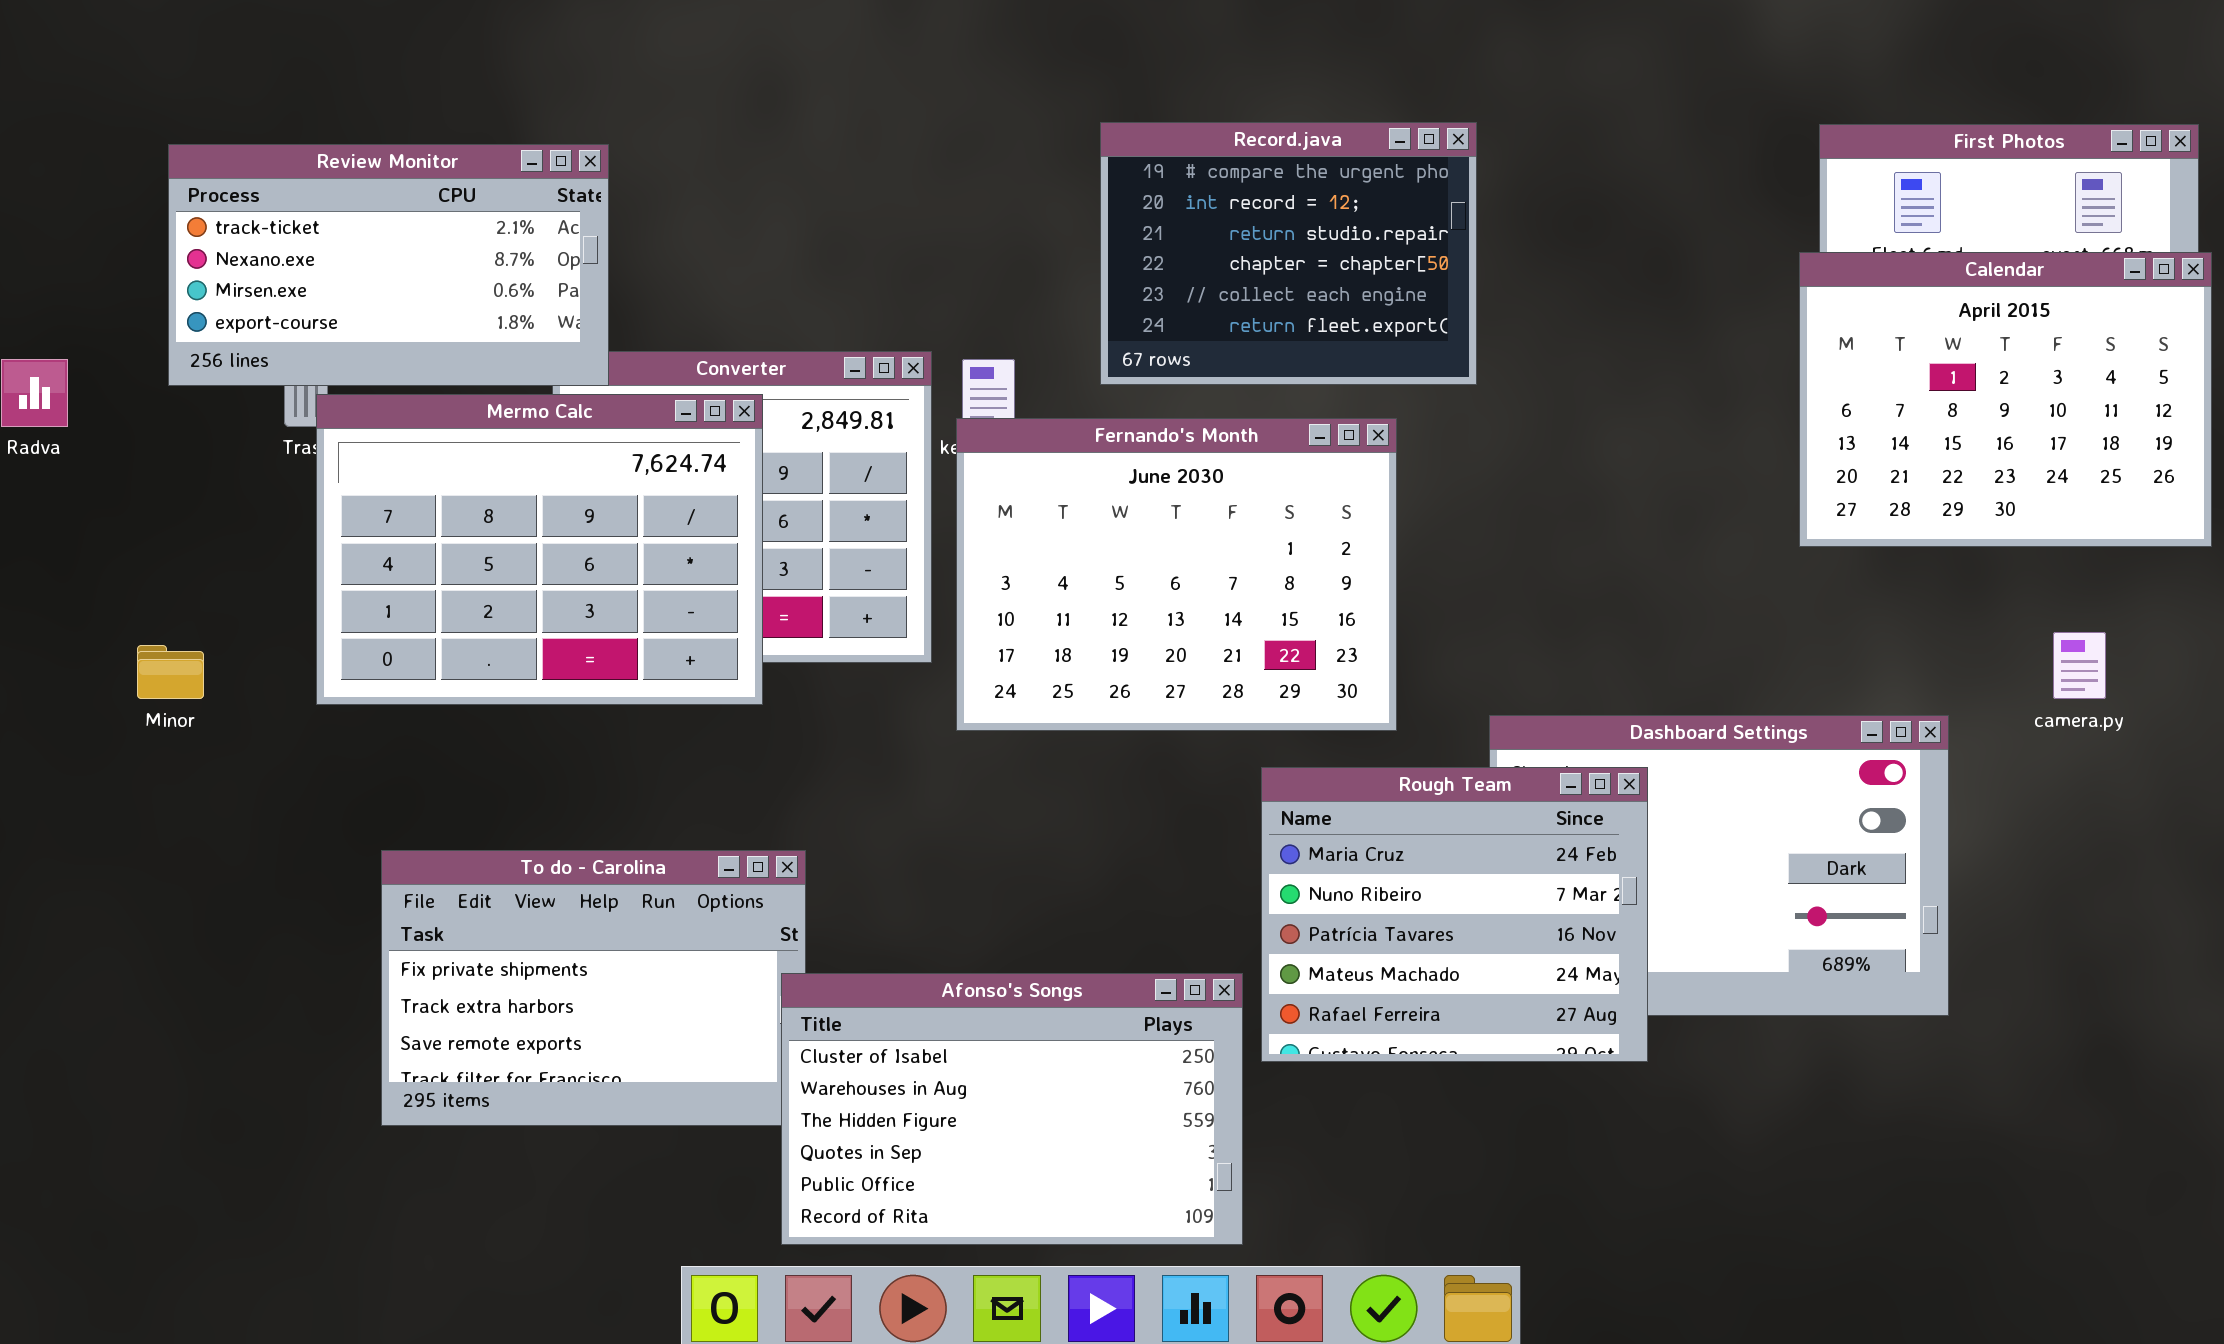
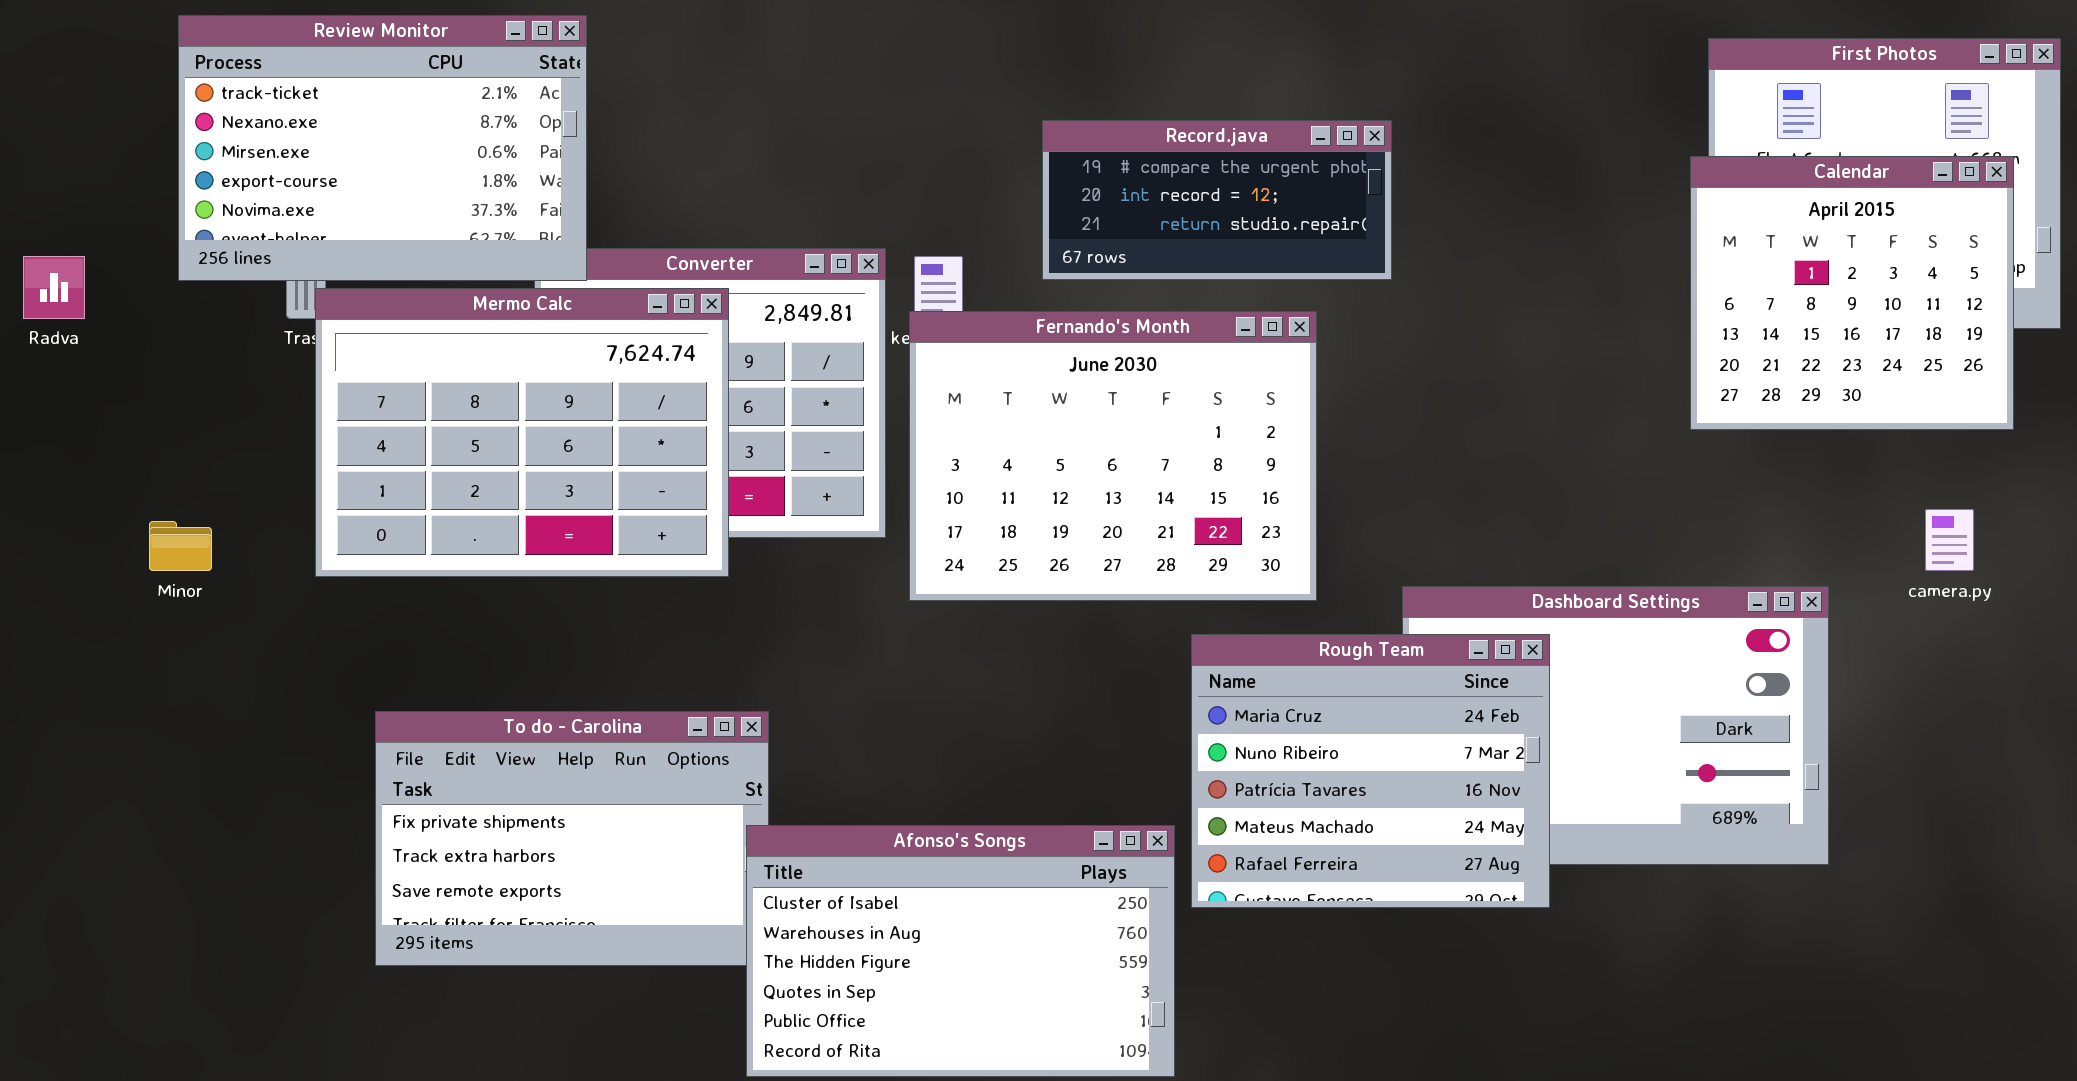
Record.java: [1100,122,1477,385] -> [1042,120,1392,280], resized
Review Monitor: [168,144,609,386] -> [178,15,587,281], resized
Calendar: [1799,252,2212,547] -> [1690,156,2014,430], resized

